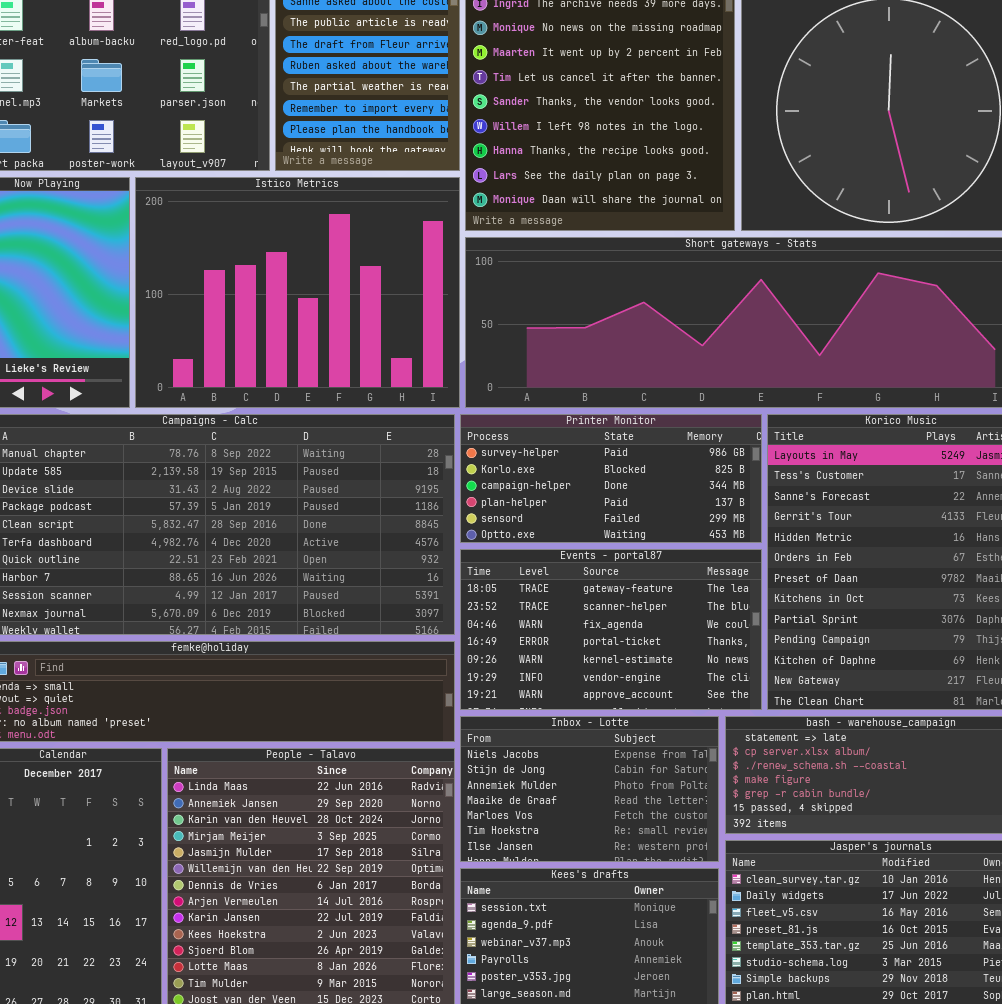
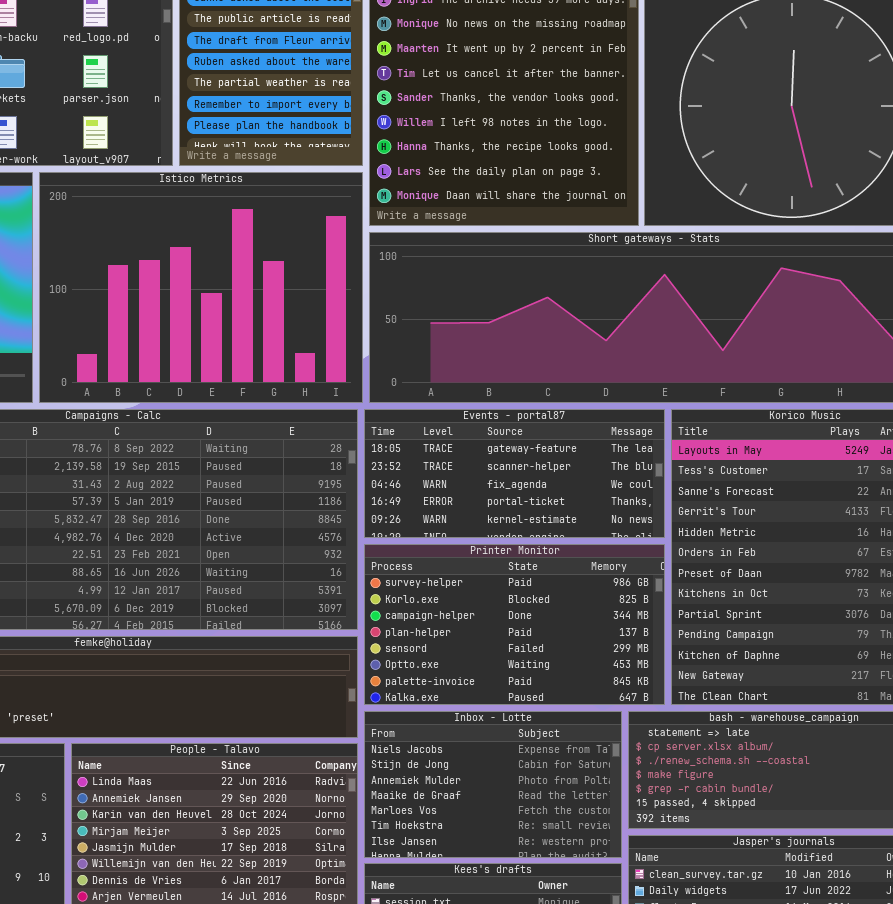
Printer Monitor: [460,414,762,543] -> [364,544,665,705], moved, resized
Events - portal87: [460,549,762,710] -> [364,409,665,538], moved, resized

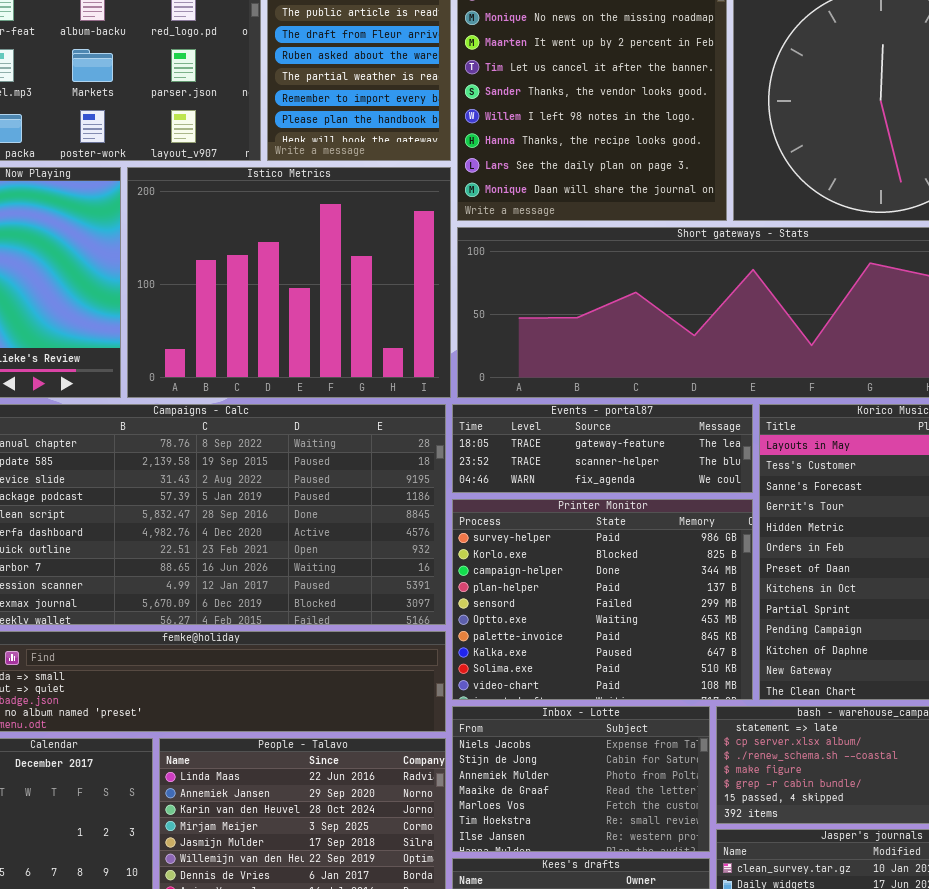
Events - portal87: [364,409,665,538] -> [452,404,753,493], resized
Printer Monitor: [364,544,665,705] -> [452,499,753,700], resized

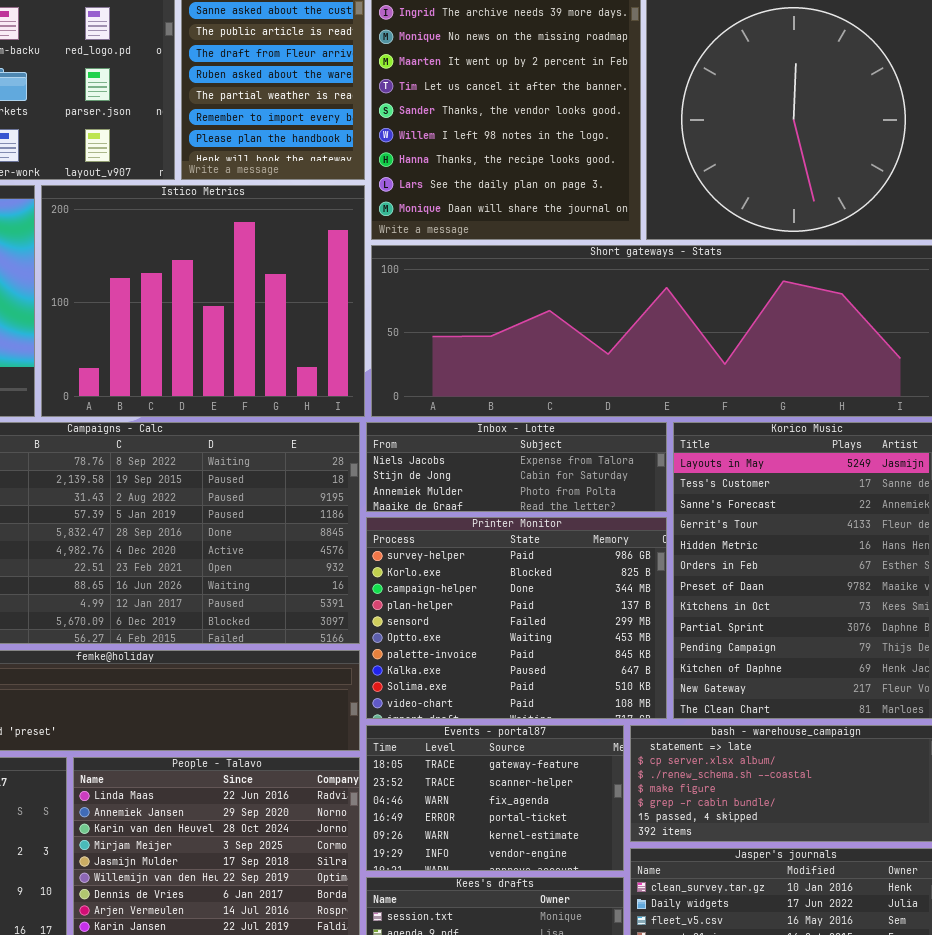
Events - portal87: [452,404,753,493] -> [366,725,624,871], moved, resized
Inbox - Lotte: [452,706,710,852] -> [366,422,667,512], moved, resized

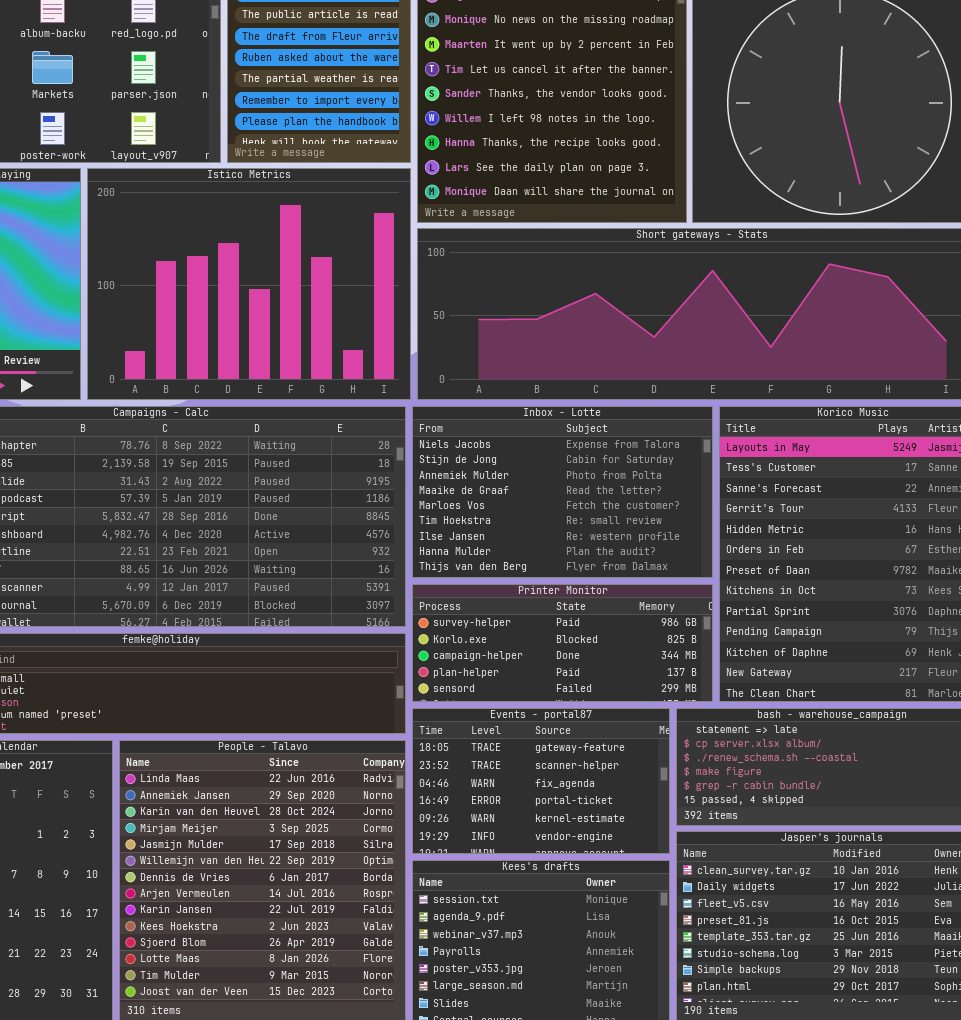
Inbox - Lotte: [366,422,667,512] -> [412,406,713,578], resized
Printer Monitor: [366,517,667,719] -> [412,584,713,702], resized

